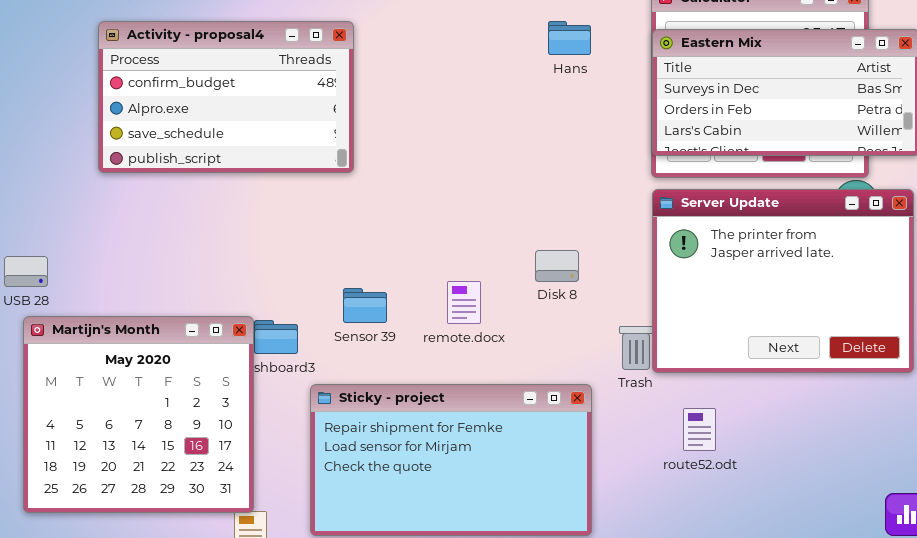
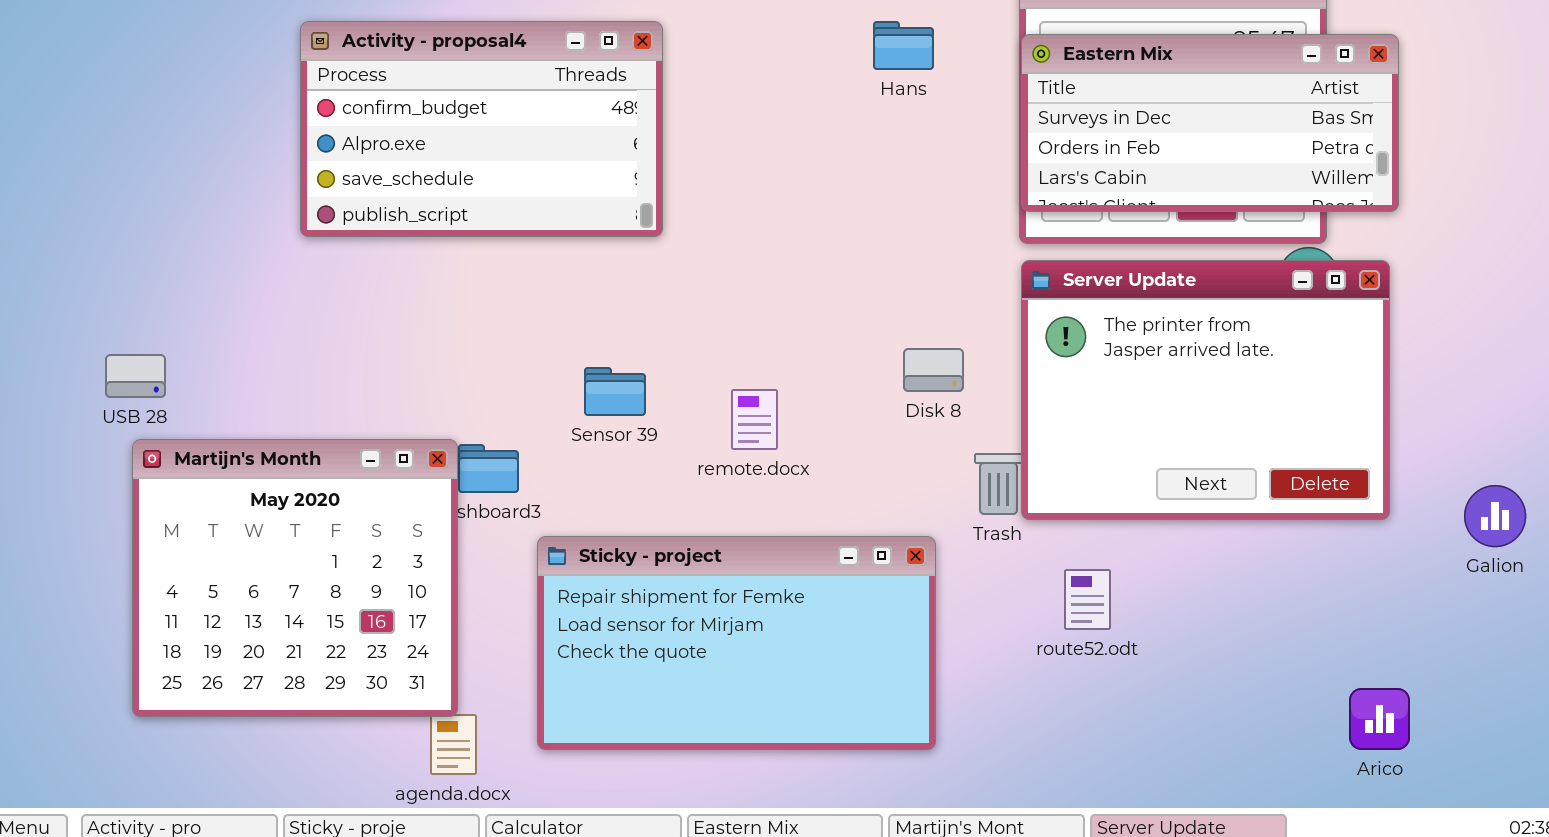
Activity - proposal4: [98,21,354,173] -> [300,21,663,237], moved
Disk 8: [535,250,579,282] -> [903,348,964,392], moved
Sensor 39: [343,288,387,323] -> [584,367,646,416], moved

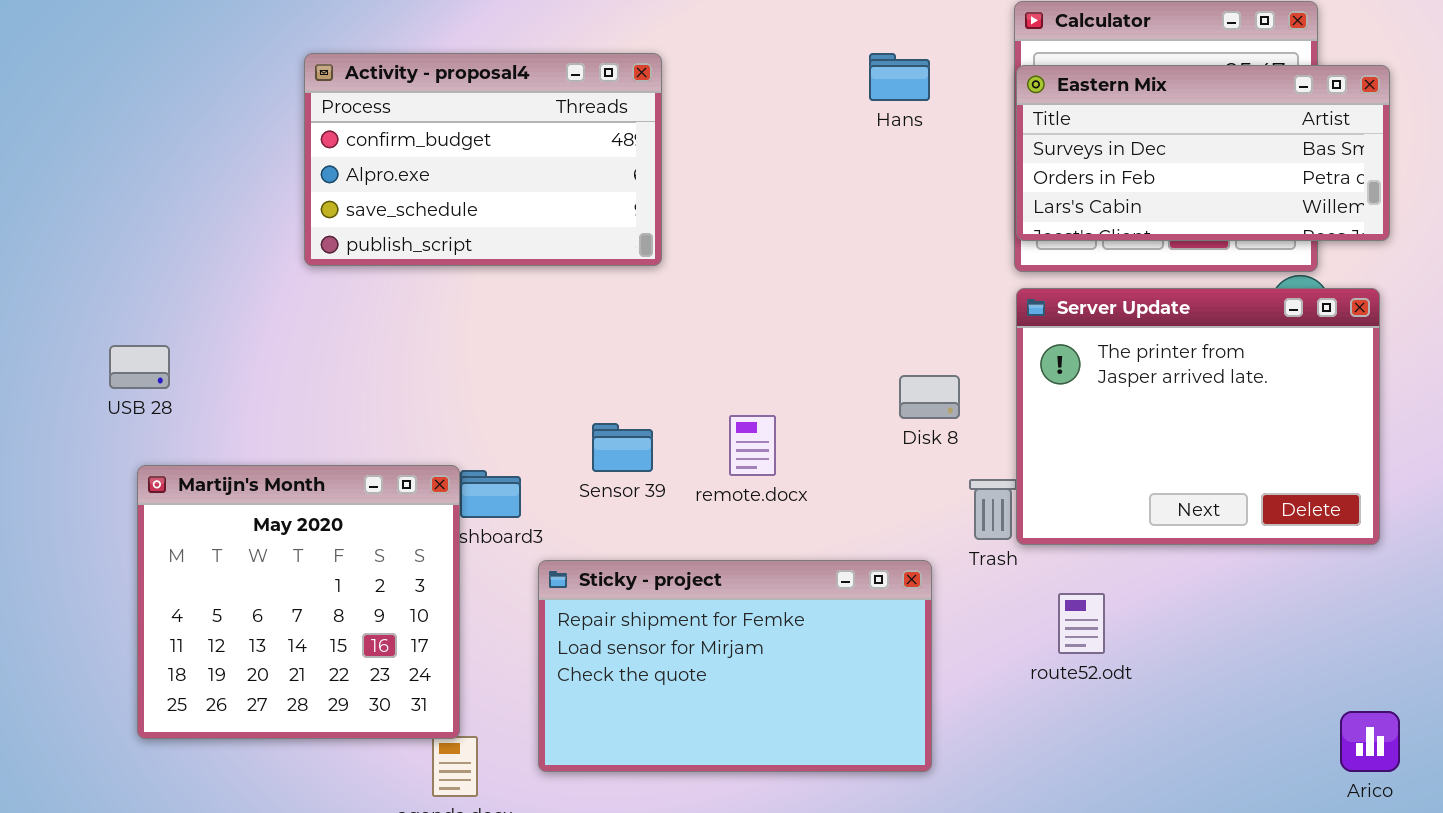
USB 28: [105,354,166,398] -> [109,345,170,389], moved
Sensor 39: [584,367,646,416] -> [592,423,653,472], moved

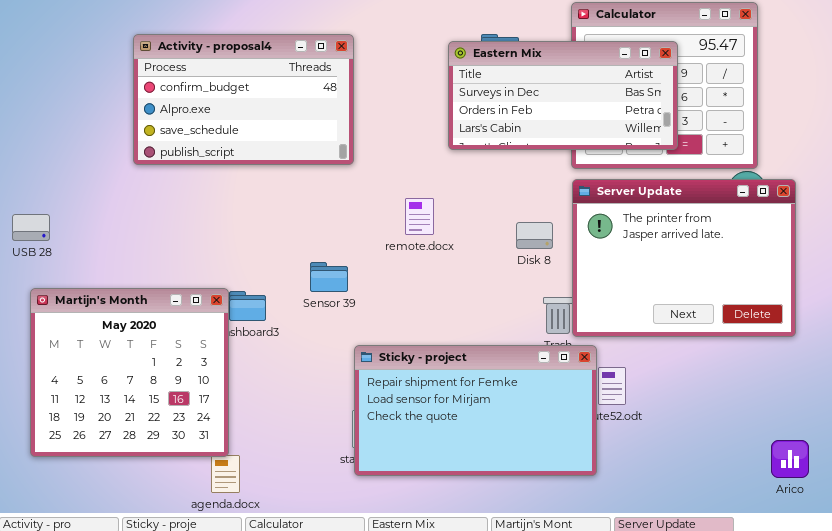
Eastern Mix: [1016,65,1390,241] -> [448,41,678,150], moved
Disk 8: [899,375,960,419] -> [516,222,553,249], moved
remote.docx: [729,415,776,476] -> [405,198,434,235], moved
Sticky - project: [538,560,932,772] -> [354,345,597,476], moved

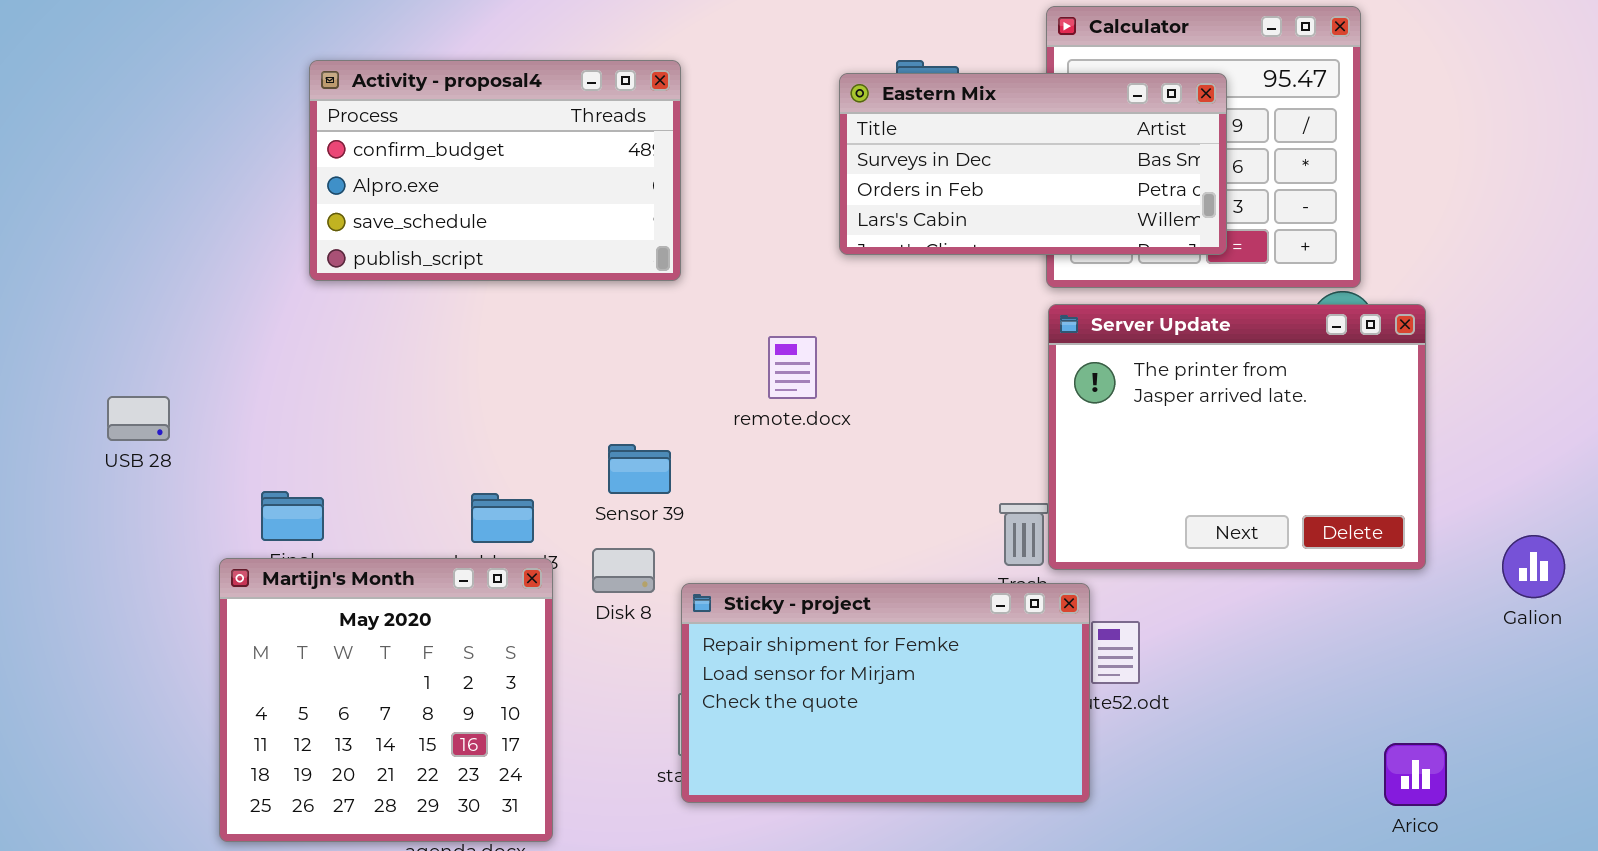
USB 28: [12,214,50,241] -> [107,396,170,441], moved
Disk 8: [516,222,553,249] -> [592,548,655,593], moved
Martijn's Month: [30,288,229,457] -> [219,558,553,842], moved

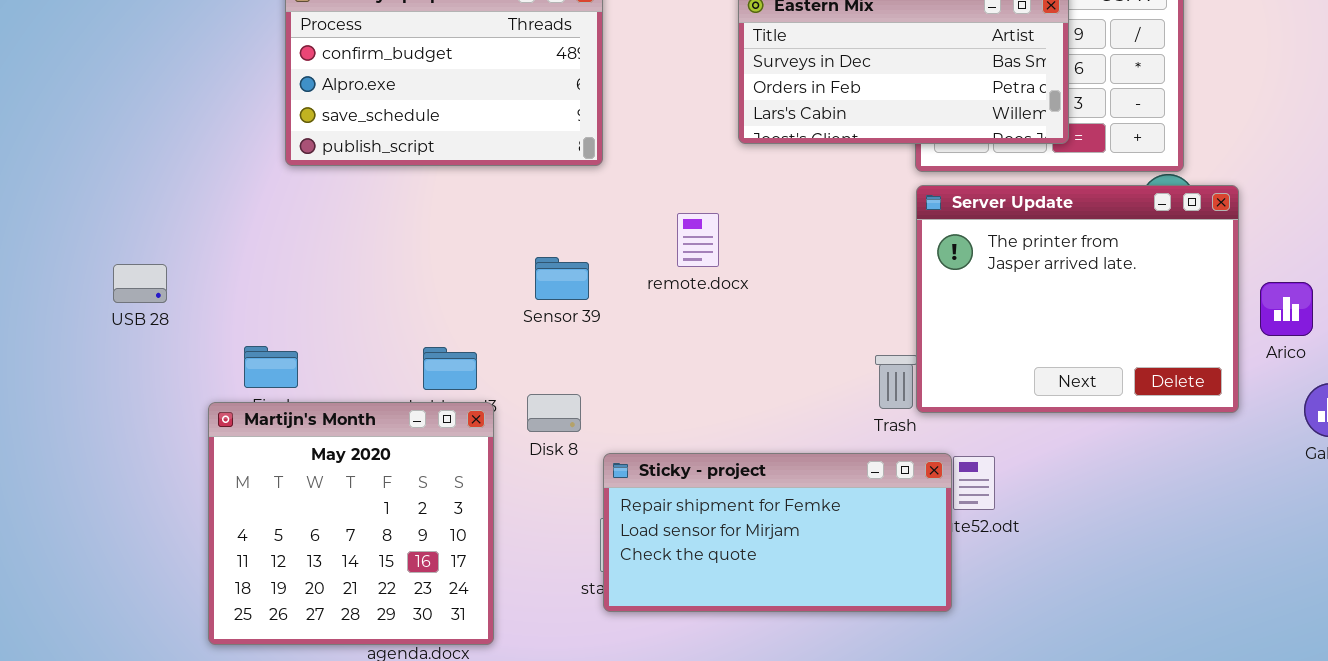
Sensor 39: [608,444,671,494] -> [535,257,589,300], moved
Sticky - project: [681,583,1090,803] -> [603,453,952,612], resized
Arico: [1384,743,1447,806] -> [1260,282,1313,336], moved

